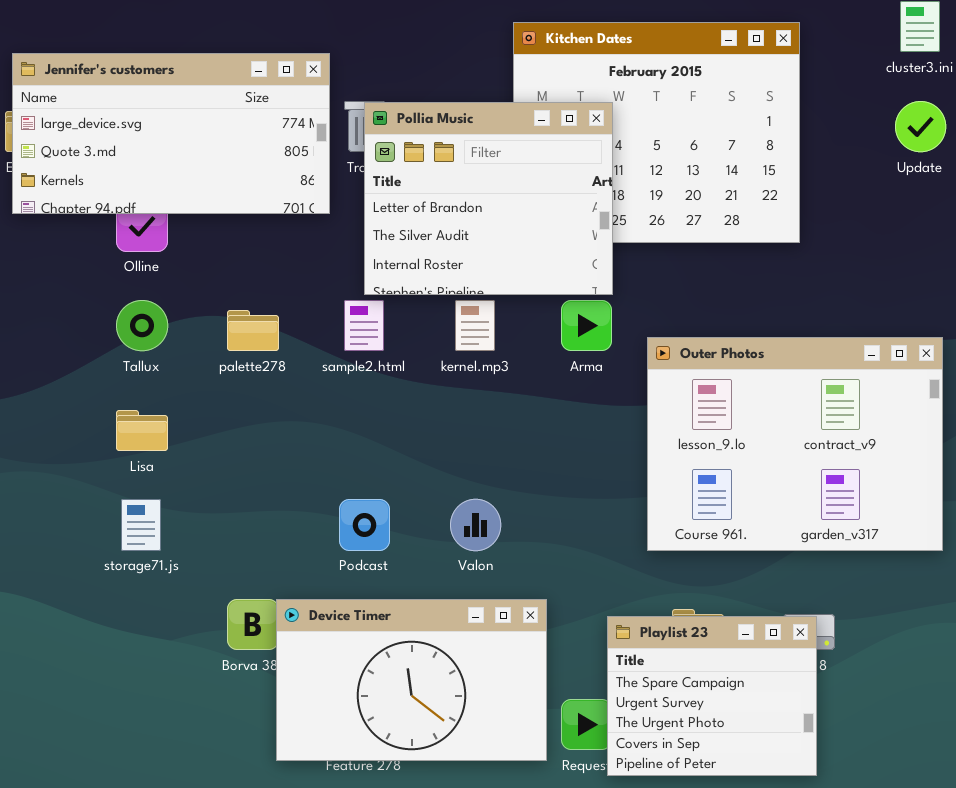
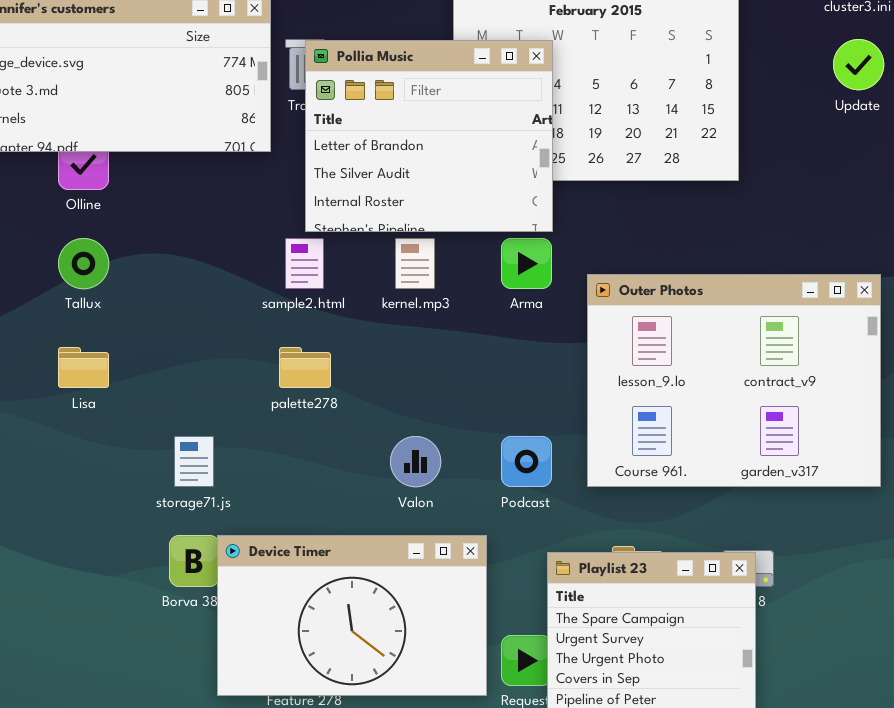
palette278: [227,310,279,351] -> [279,347,331,388], moved
storage71.js: [121,499,161,551] -> [174,436,214,487], moved
Podcast: [339,499,390,551] -> [501,436,552,487], moved

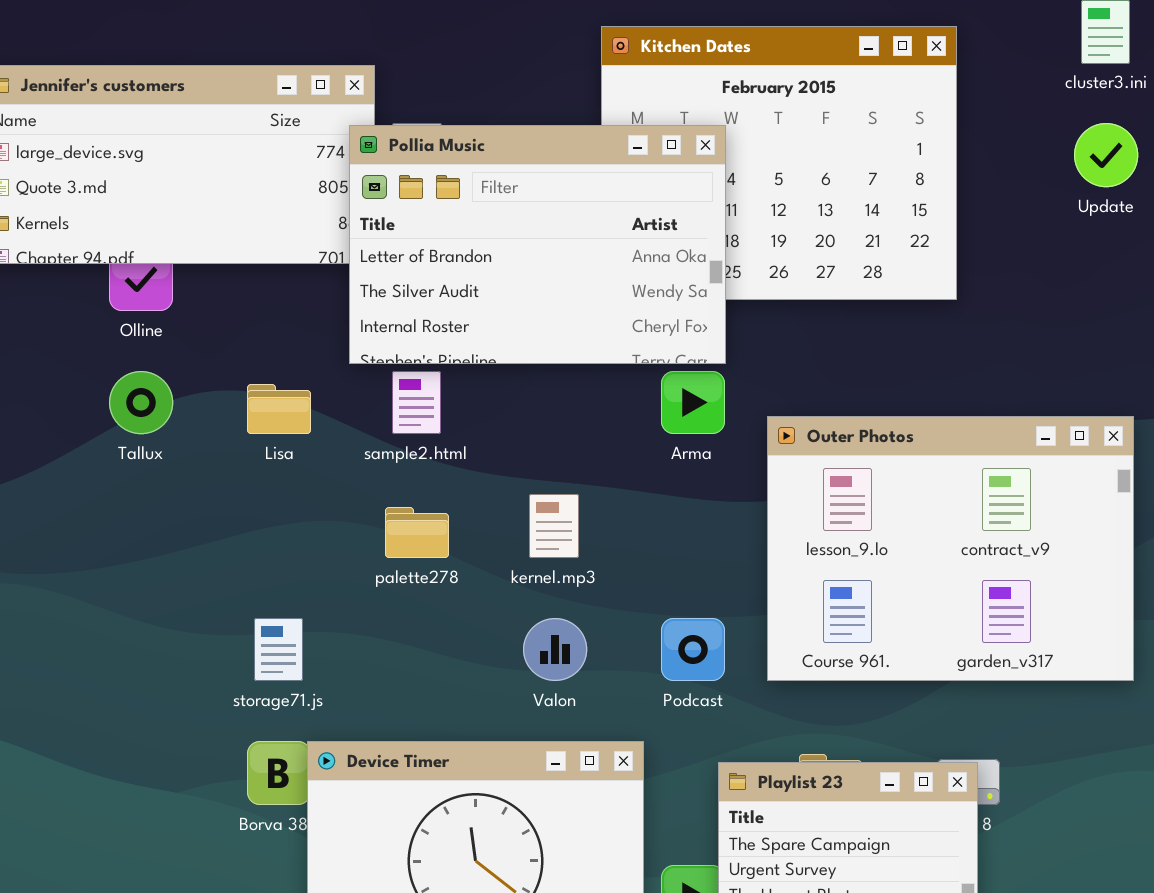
Pollia Music: [305,40,553,232] -> [349,125,726,364], resized
kernel.mp3: [395,238,435,289] -> [529,494,579,558], moved
Lisa: [58,347,109,388] -> [247,384,311,434], moved

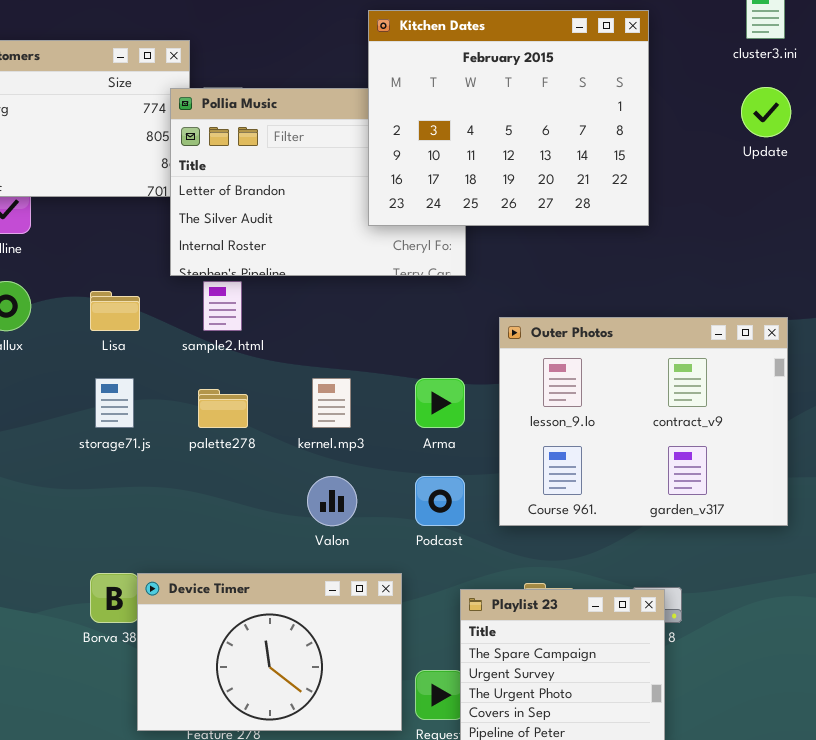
Kitchen Dates: [601,26,957,300] -> [368,10,649,226], raised
Arma: [661,371,725,434] -> [415,378,465,428], moved
storage71.js: [254,618,303,681] -> [95,378,134,428], moved

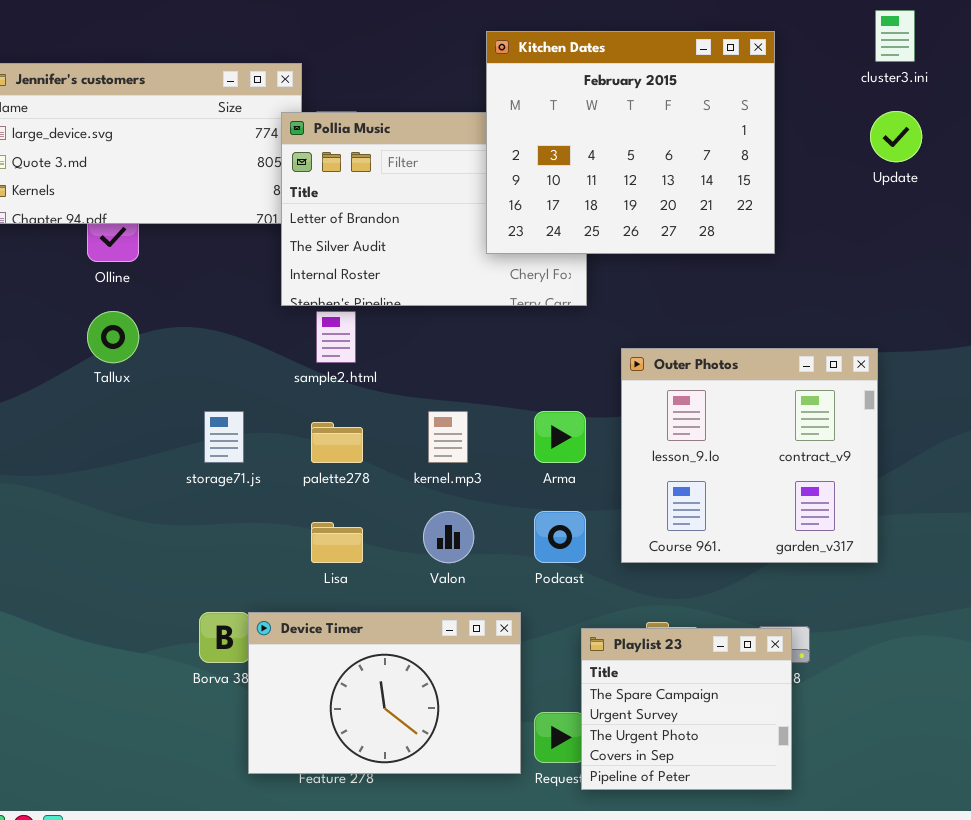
Lisa: [90,291,140,331] -> [311,522,363,563], moved
Outer Photos: [499,317,788,526] -> [621,348,878,563], resized

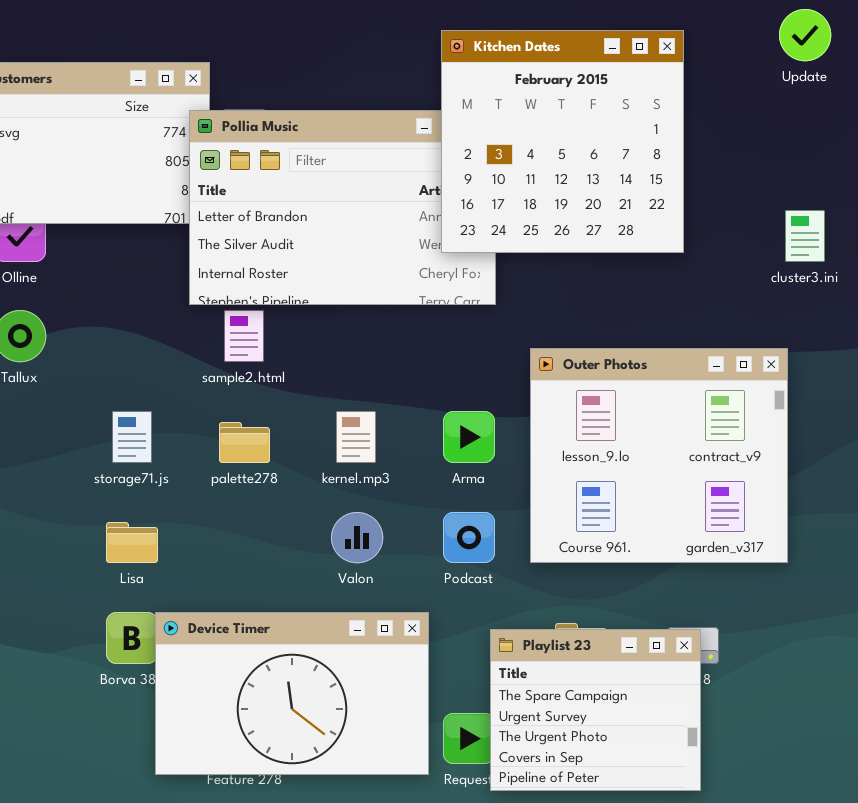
cluster3.ini: [875,10,915,62] -> [785,210,825,262], moved
Kitchen Dates: [486,31,775,254] -> [441,30,684,253], resized
Update: [870,111,922,162] -> [779,9,831,61], moved
Lisa: [311,522,363,563] -> [106,522,158,563], moved

